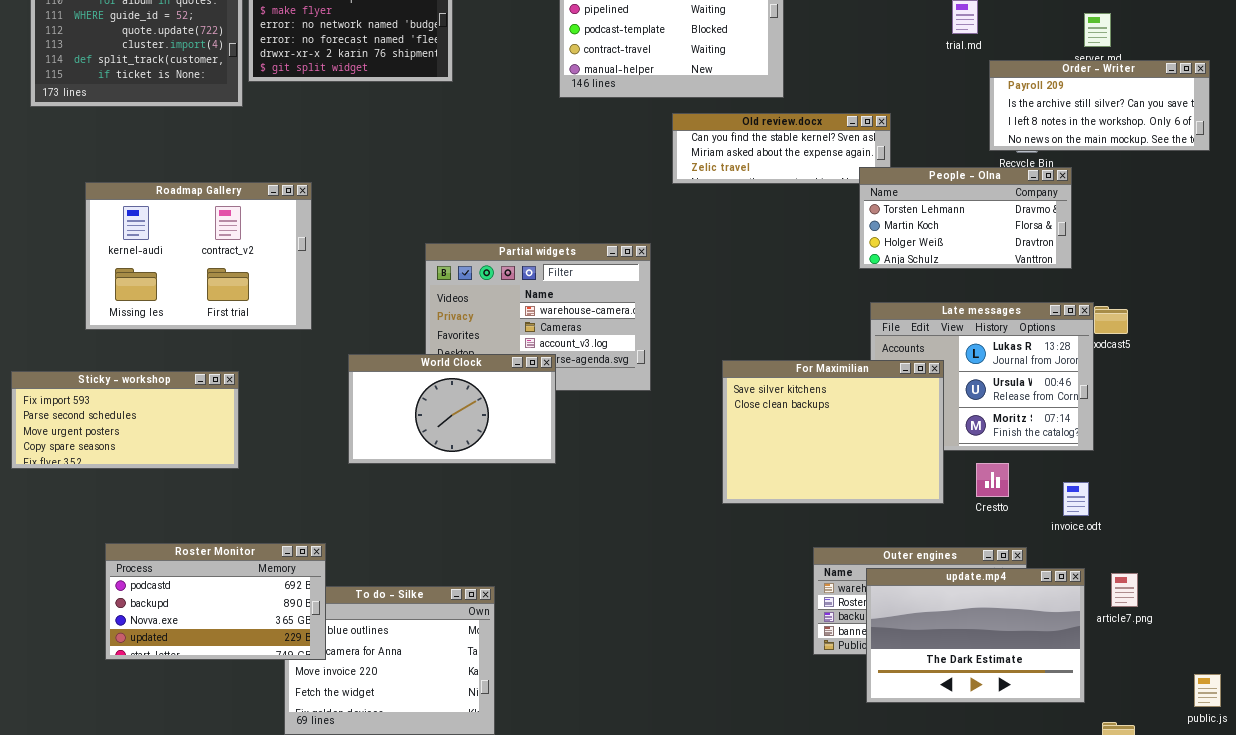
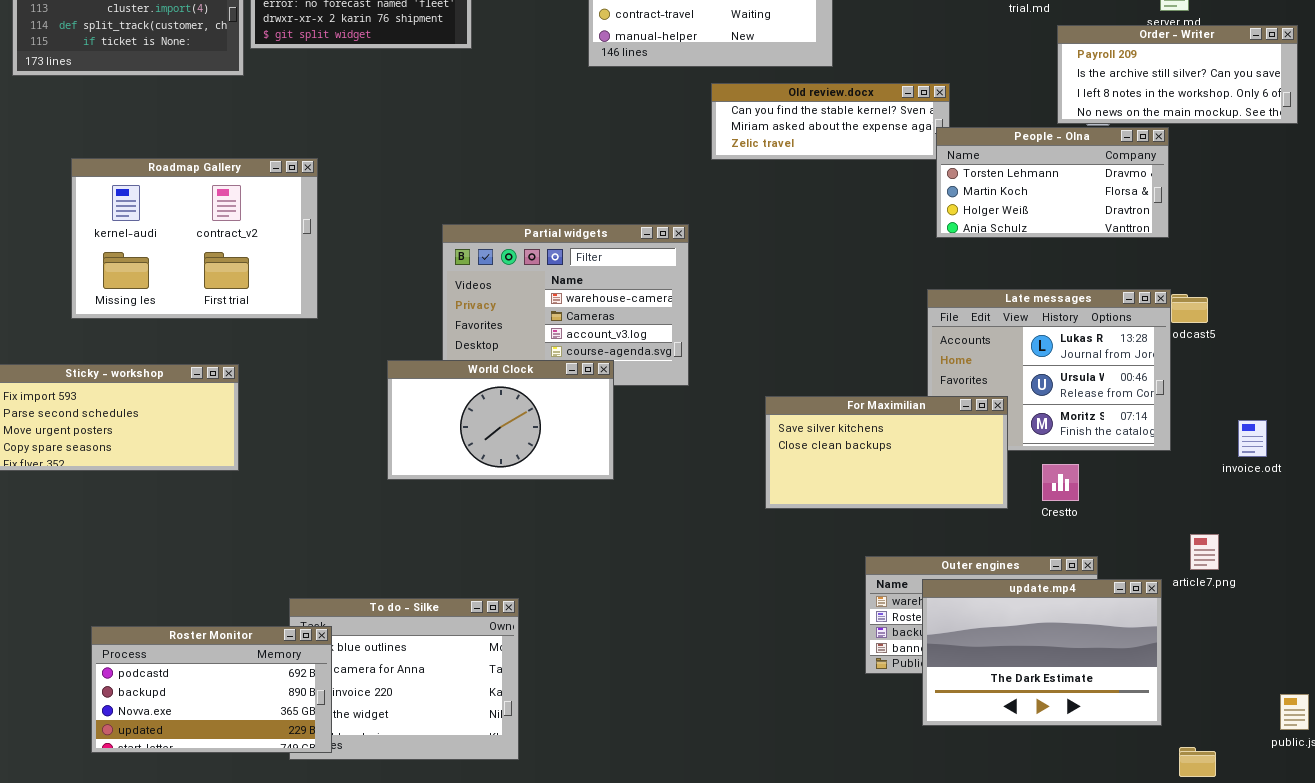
People - Olna: [859,167,1072,269] -> [936,127,1169,238], moved
World Clock: [348,354,556,464] -> [387,360,614,480], moved
For Maximilian: [722,360,944,504] -> [765,396,1008,509], resized
invoice.odt: [1063,482,1089,516] -> [1238,420,1267,457], moved
Roster Monitor: [105,543,326,660] -> [91,626,332,753], moved
article7.png: [1111,573,1138,607] -> [1190,534,1219,570], moved

